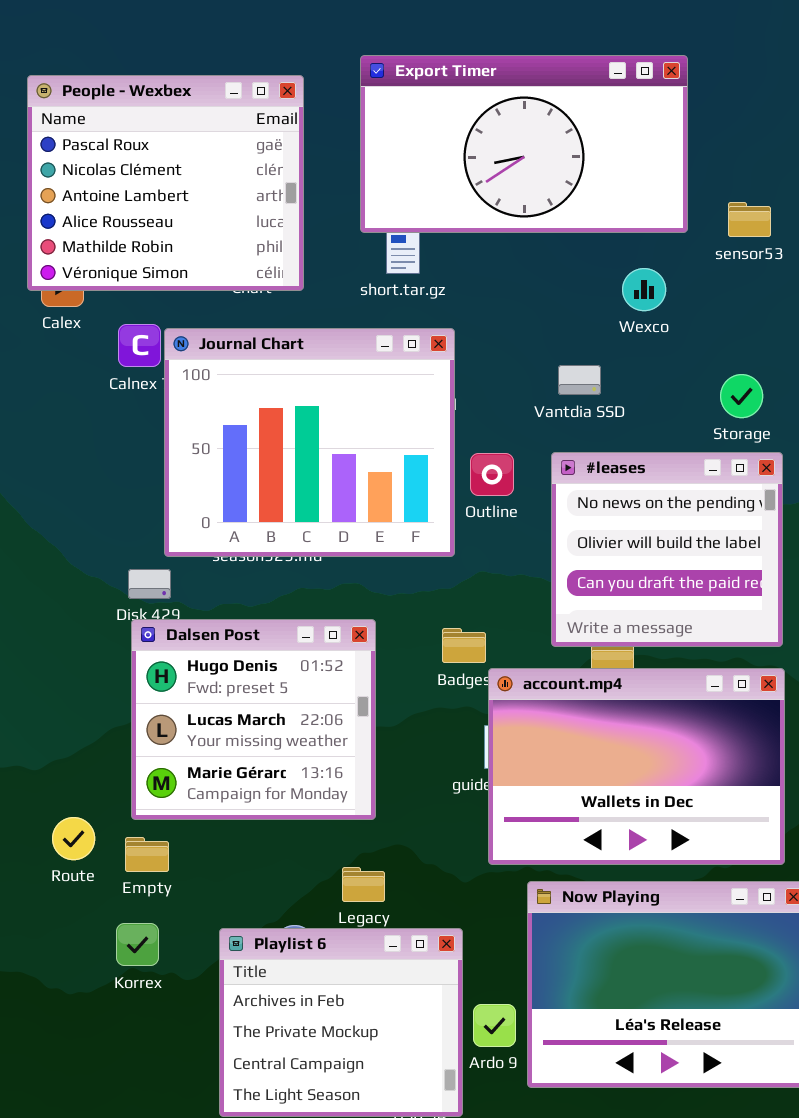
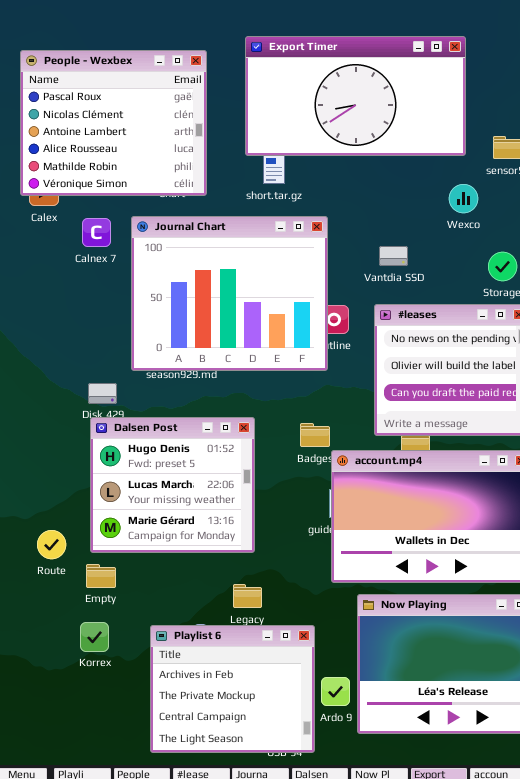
Wexco: [622,268,666,311] -> [449,184,478,213], moved
Journal Chart: [164,328,455,557] -> [131,216,328,371], moved
Route: [52,817,95,860] -> [37,530,66,559], moved

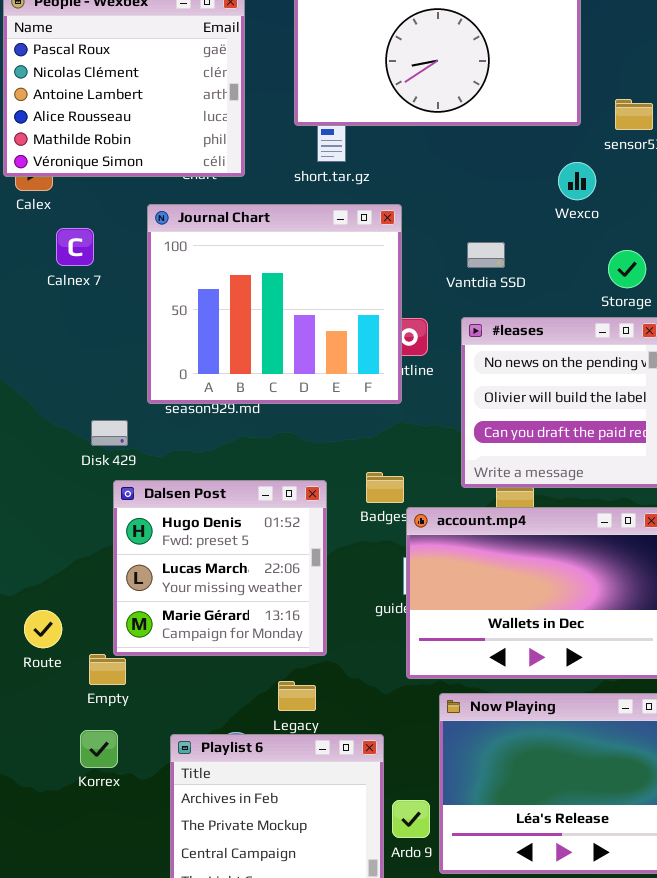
Calnex 7: [82,218,111,247] -> [56,228,94,266], moved
Dalsen Post: [90,417,255,553] -> [113,480,327,656], moved

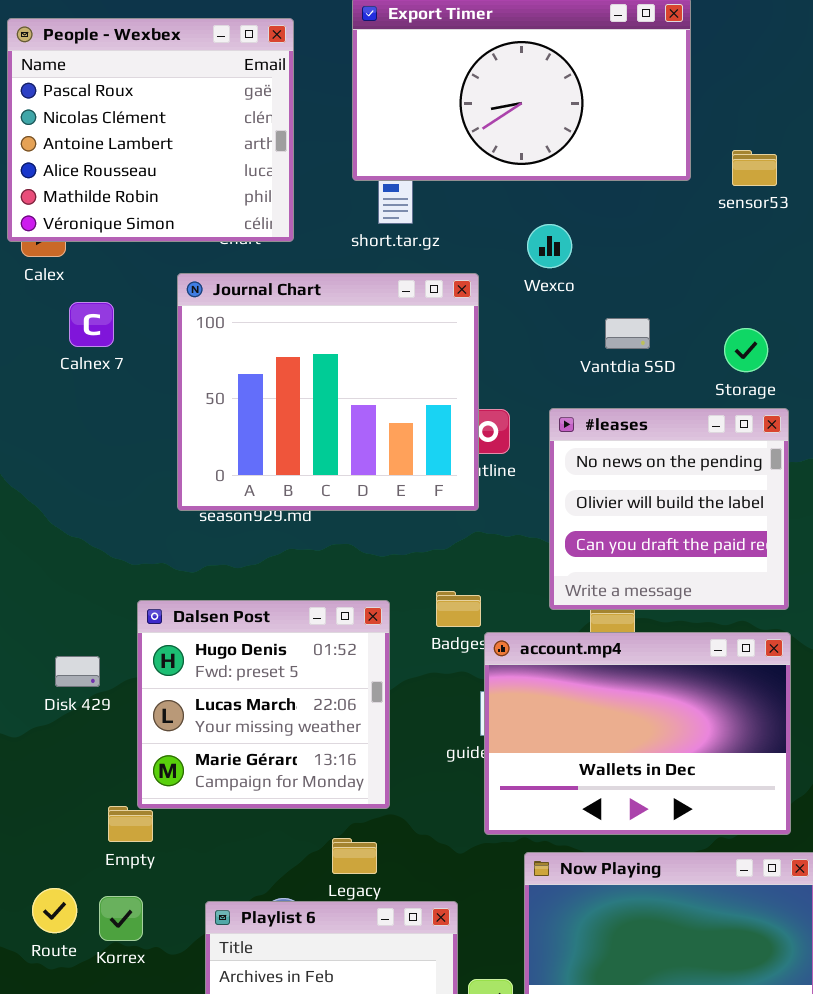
Wexco: [558,162,596,200] -> [527,224,572,268], moved
Vantdia SSD: [467,242,505,268] -> [605,318,650,349], moved
Disk 429: [91,420,128,446] -> [55,656,100,687], moved
Route: [24,610,62,648] -> [32,888,77,933], moved

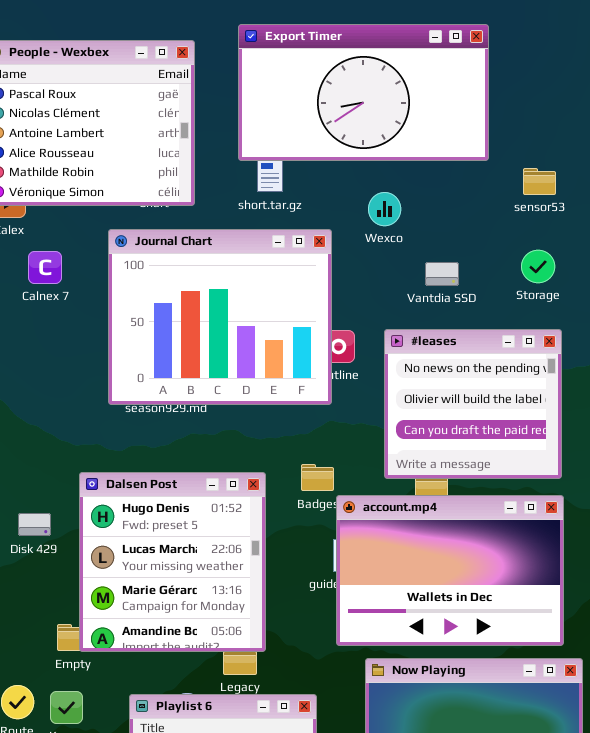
sensor53: [732,150,777,186] -> [523,168,556,195], moved
Storage: [724,328,768,372] -> [521,250,555,283], moved
Dalsen Post: [137,600,390,809] -> [79,472,266,652], resized

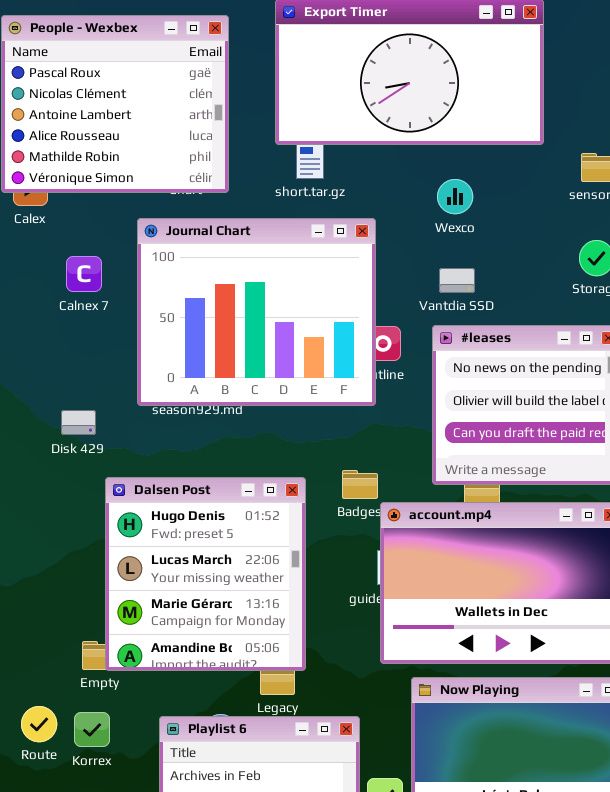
Wexco: [368,192,401,226] -> [437,179,473,214], moved
Calnex 7: [28,251,62,284] -> [66,256,102,292], moved
Vantdia SSD: [425,262,459,286] -> [439,268,475,293], moved
Disk 429: [18,513,51,536] -> [61,410,96,435], moved

